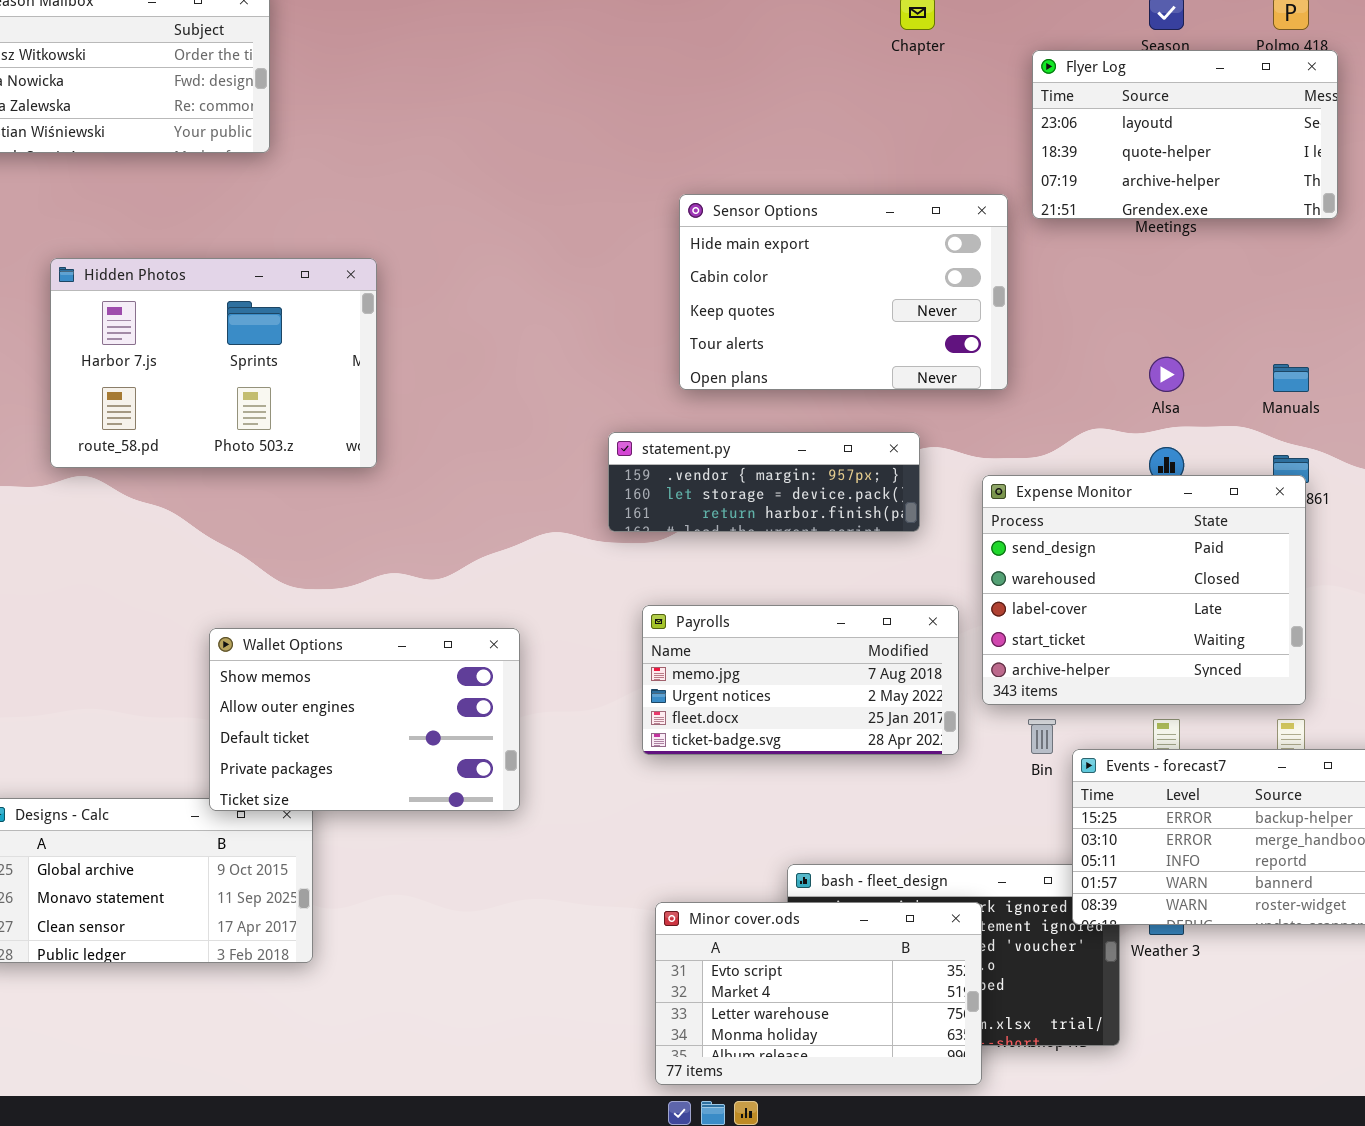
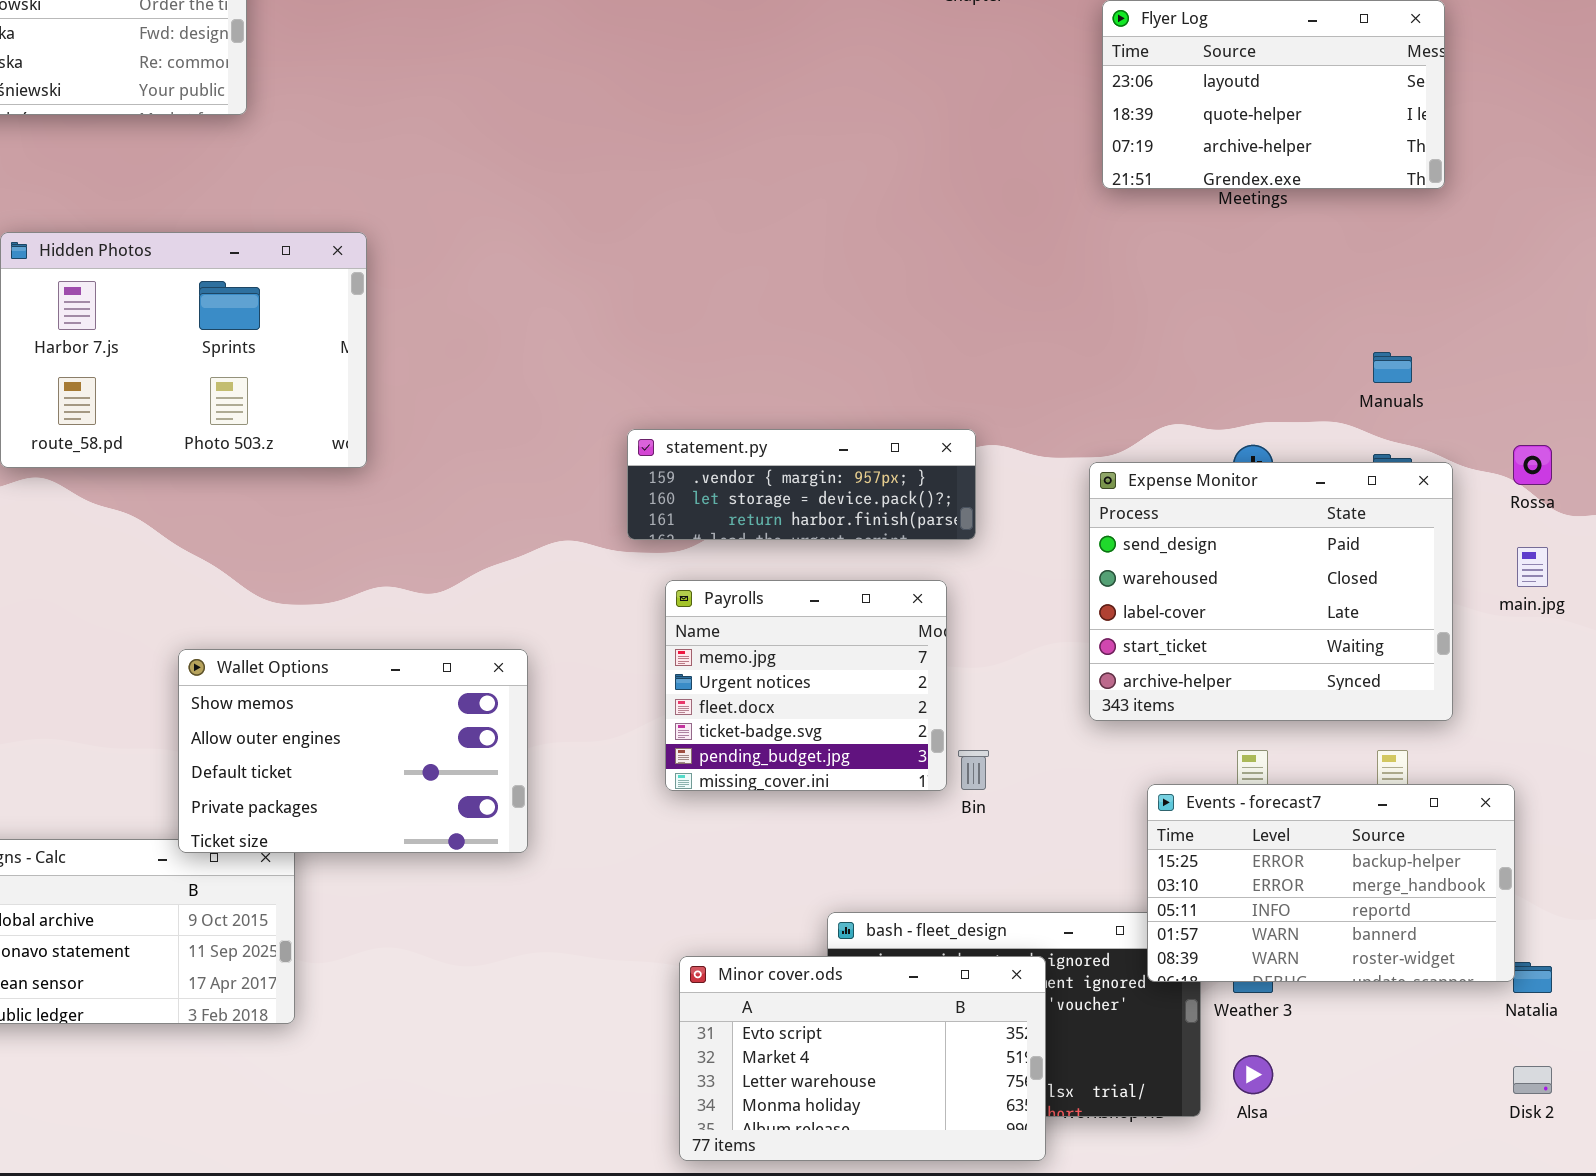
Sensor Options: [679,194,1008,390] -> none, closed
Alsa: [1149,357,1184,392] -> [1233,1055,1273,1094], moved
Expense Monitor: [982,475,1306,705] -> [1089,462,1453,721], moved
Payrolls: [642,605,959,755] -> [665,580,947,791], resized
Bin: [1028,719,1056,754] -> [958,750,989,790], moved

